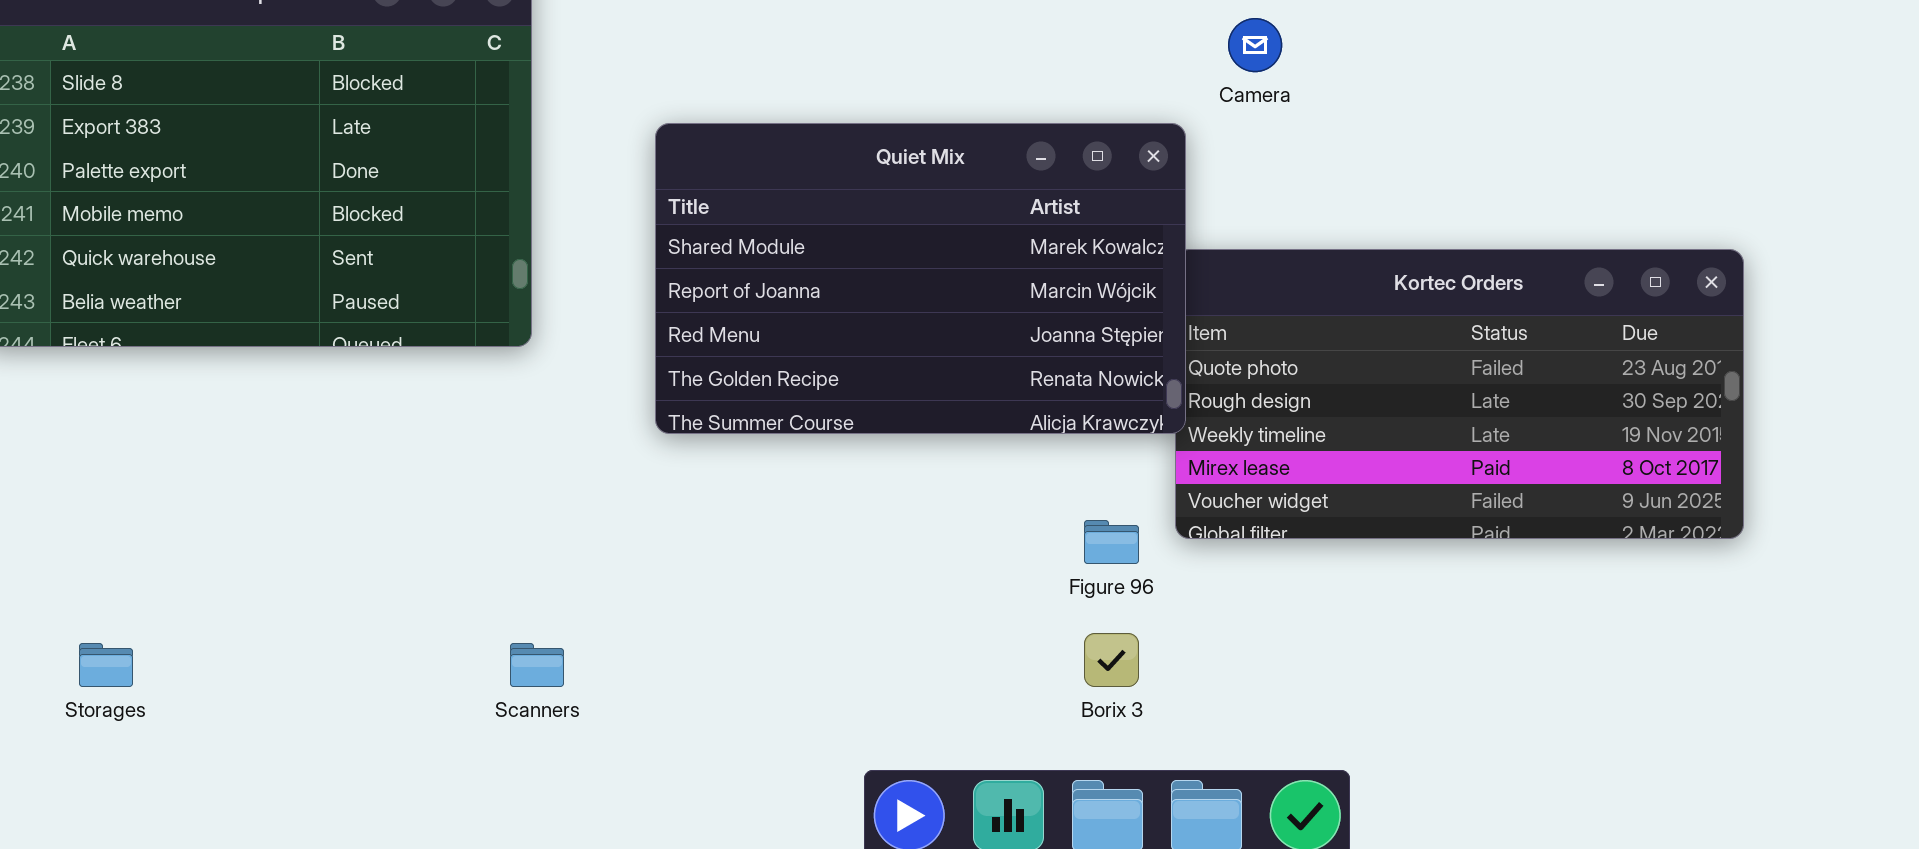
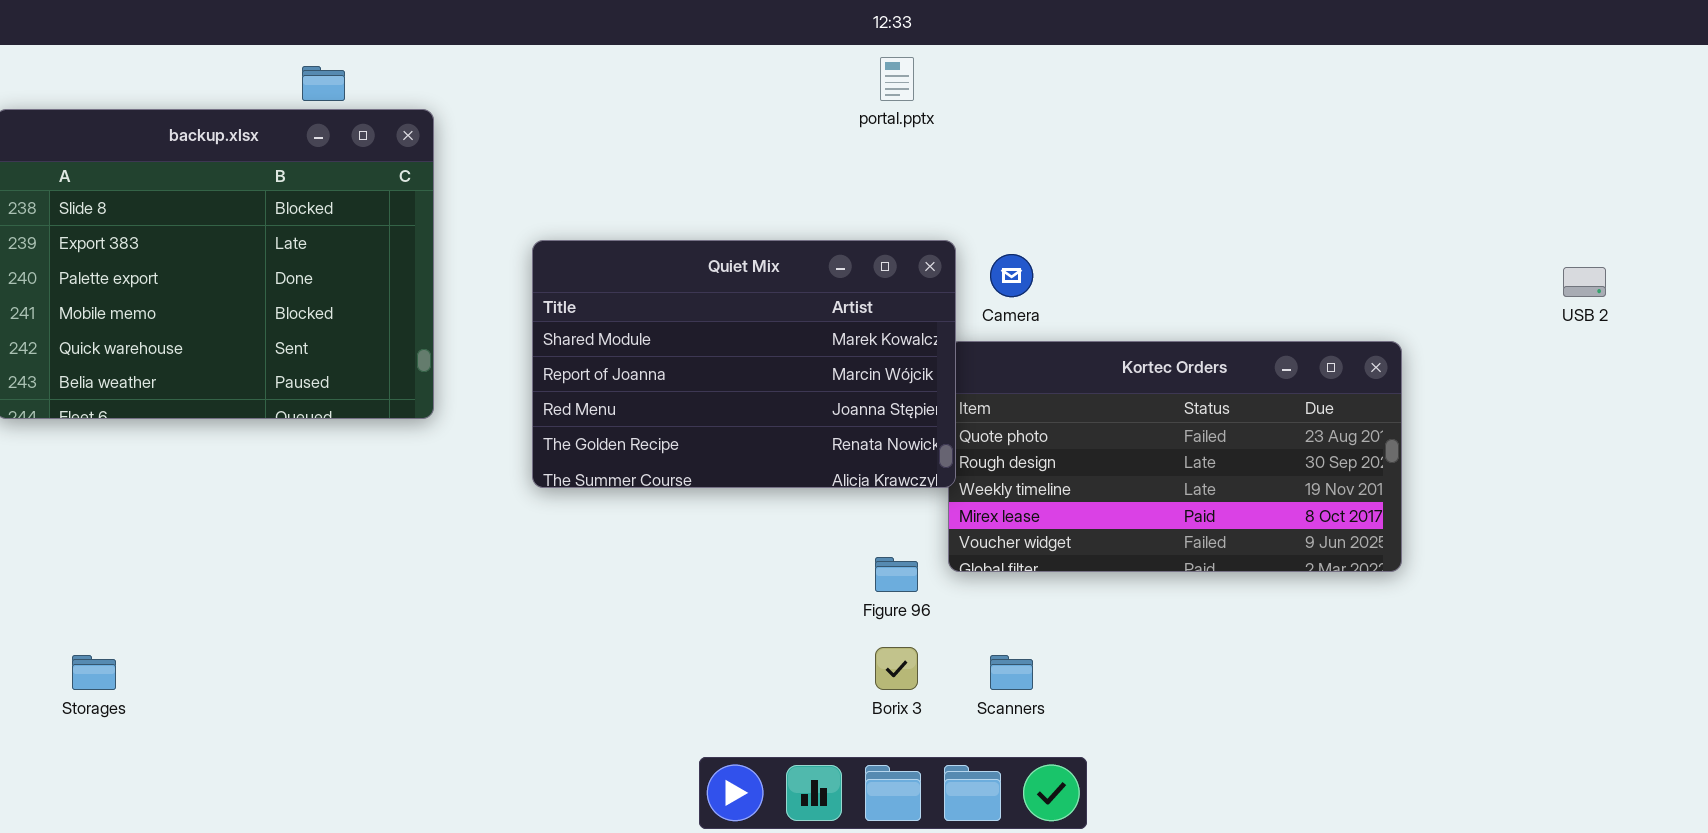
Camera: [1228,18,1282,72] -> [990,254,1033,297], moved
Scanners: [510,643,564,687] -> [990,655,1033,690], moved

